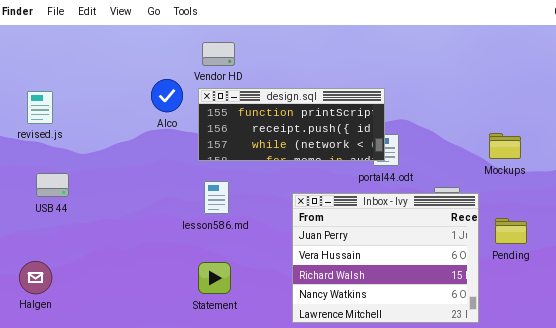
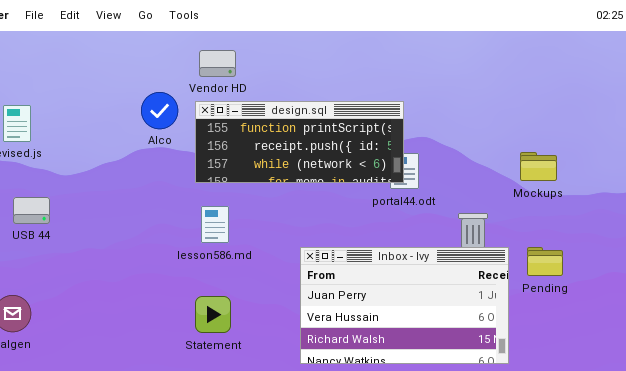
Inbox - Ivy: [292,193,479,323] -> [300,247,509,364], resized

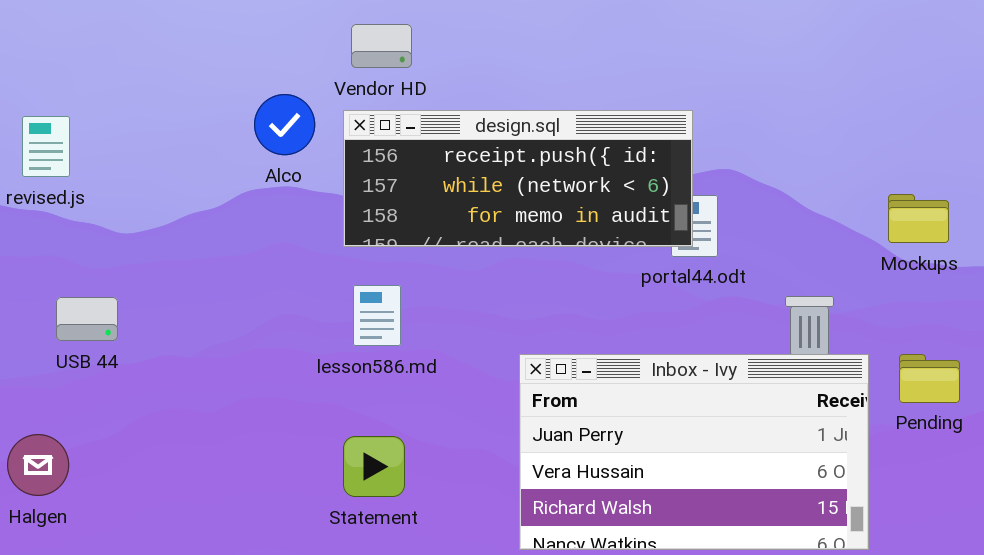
design.sql: [195,101,404,183] -> [343,110,693,247], scrolled down 1 row
USB 44: [13,197,50,224] -> [56,297,118,341], moved

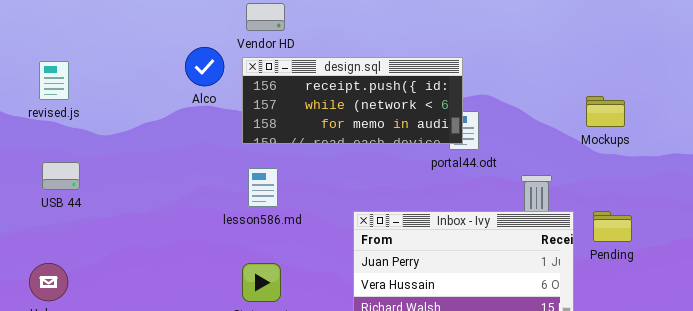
Mockups: [888,194,949,243] -> [586,96,625,127], moved
USB 44: [56,297,118,341] -> [42,162,80,190], moved

